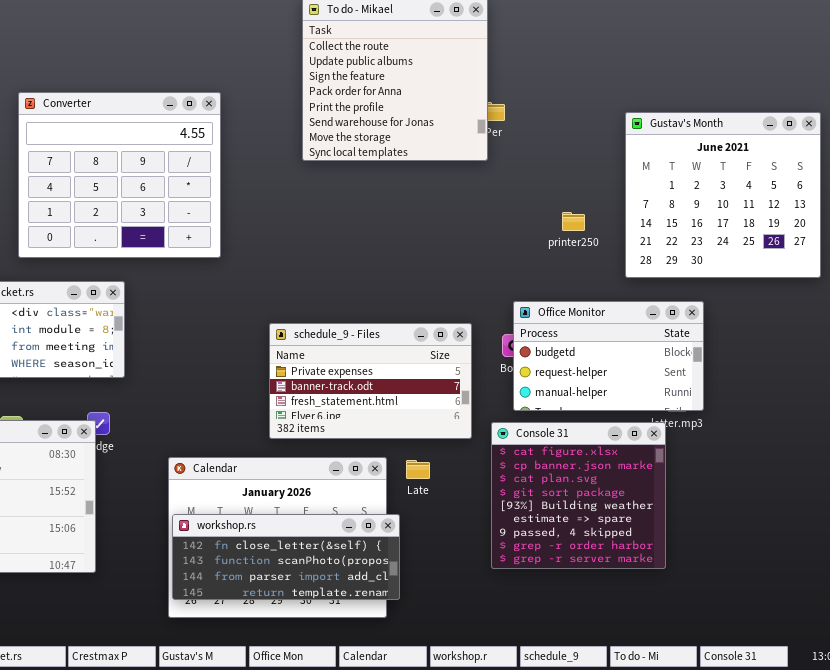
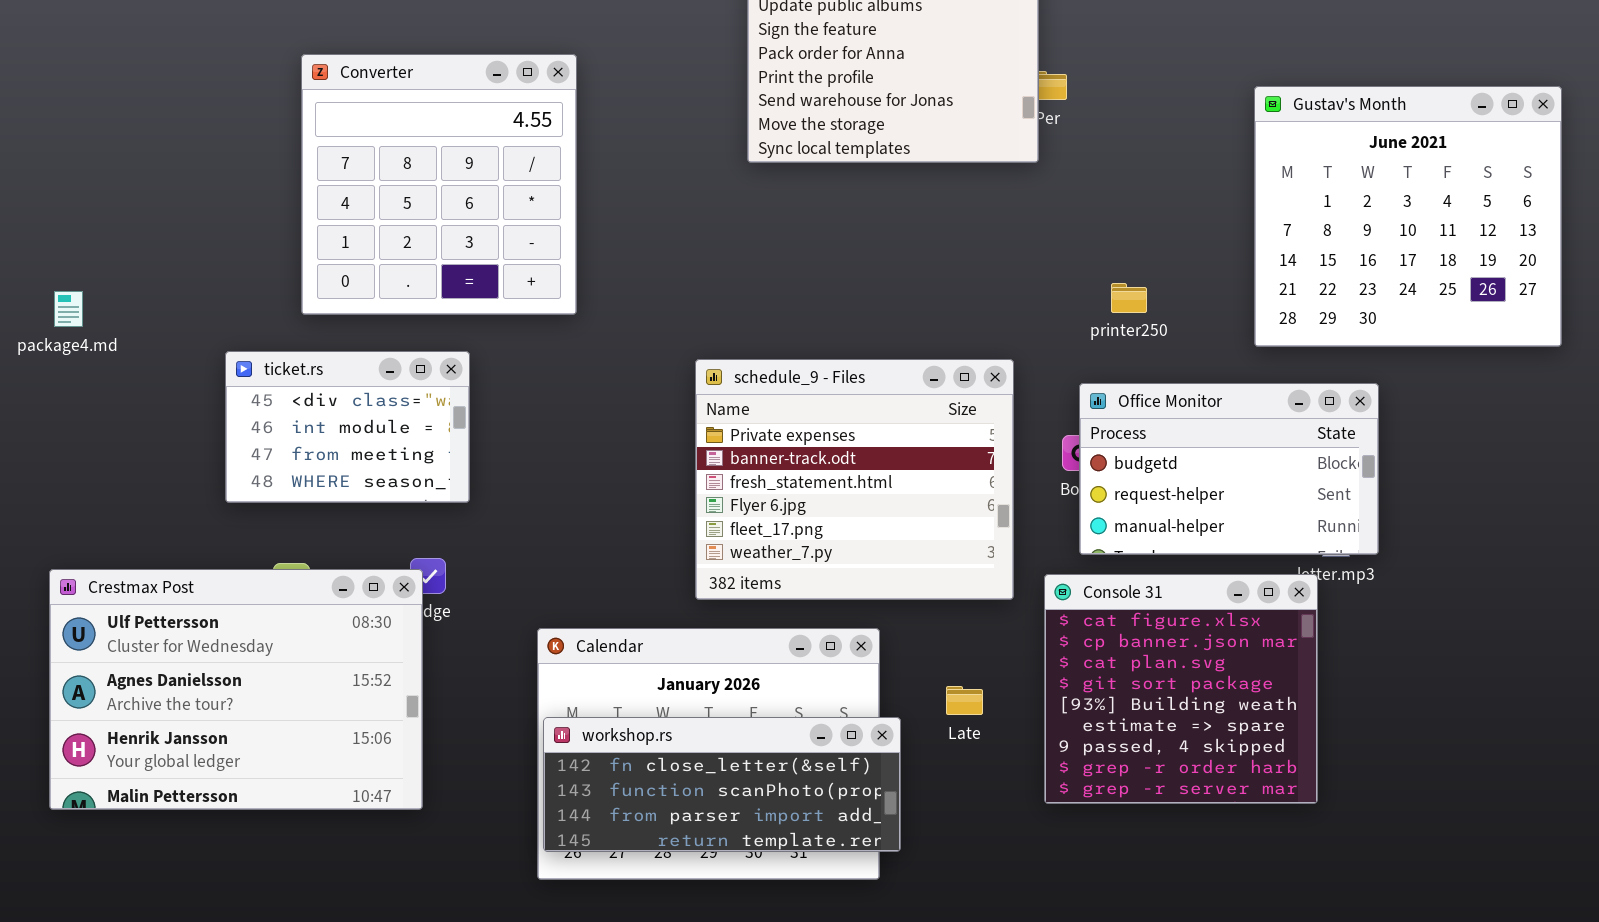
Converter: [18,92,221,258] -> [301,54,577,315], resized
printer250: [562,212,585,231] -> [1111,283,1147,313], moved
schedule_9 - Files: [269,323,472,439] -> [695,359,1014,600], resized
Late: [406,460,430,479] -> [946,686,983,715], moved

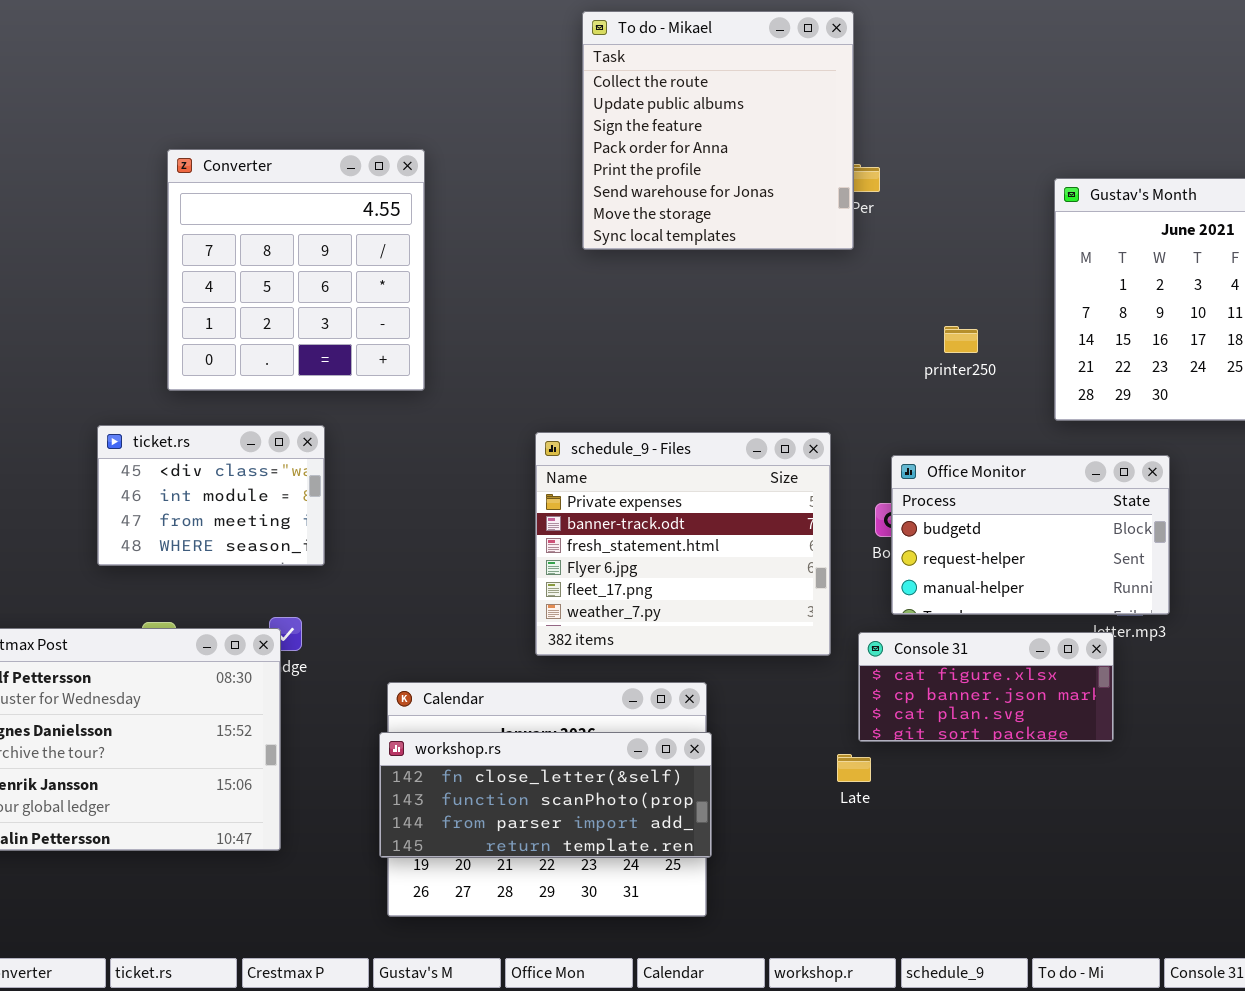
printer250: [1111,283,1147,313] -> [944,326,978,353], moved
Console 31: [1044,574,1318,804] -> [858,632,1114,742], resized
Late: [946,686,983,715] -> [837,754,871,782], moved
workshop.rs: [543,717,901,852] -> [379,732,712,858], moved

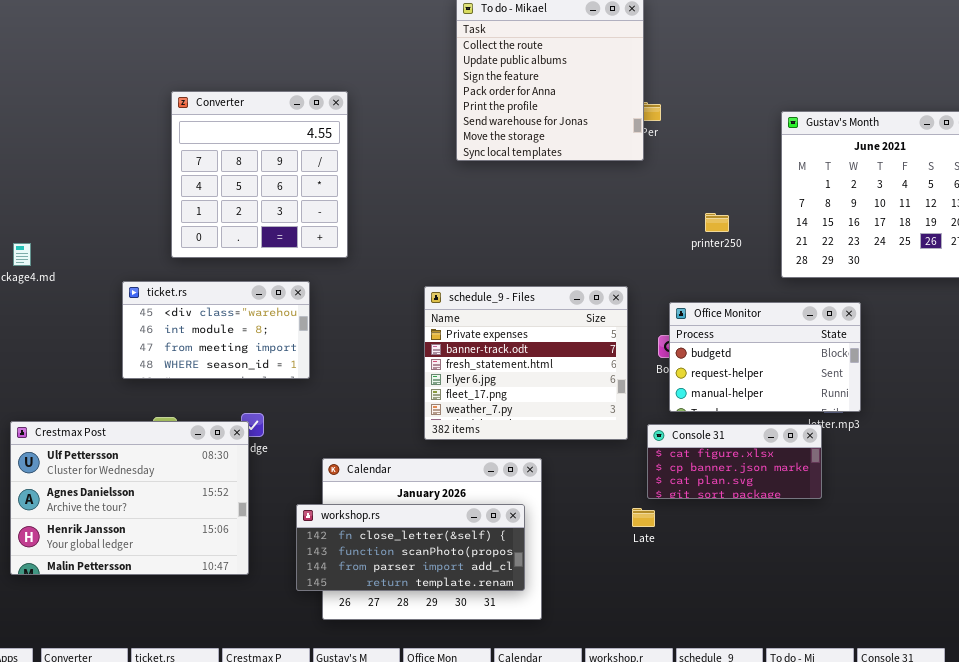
ticket.rs: [97,425,325,566] -> [122,281,310,379], resized
workshop.rs: [379,732,712,858] -> [296,504,525,591], moved

